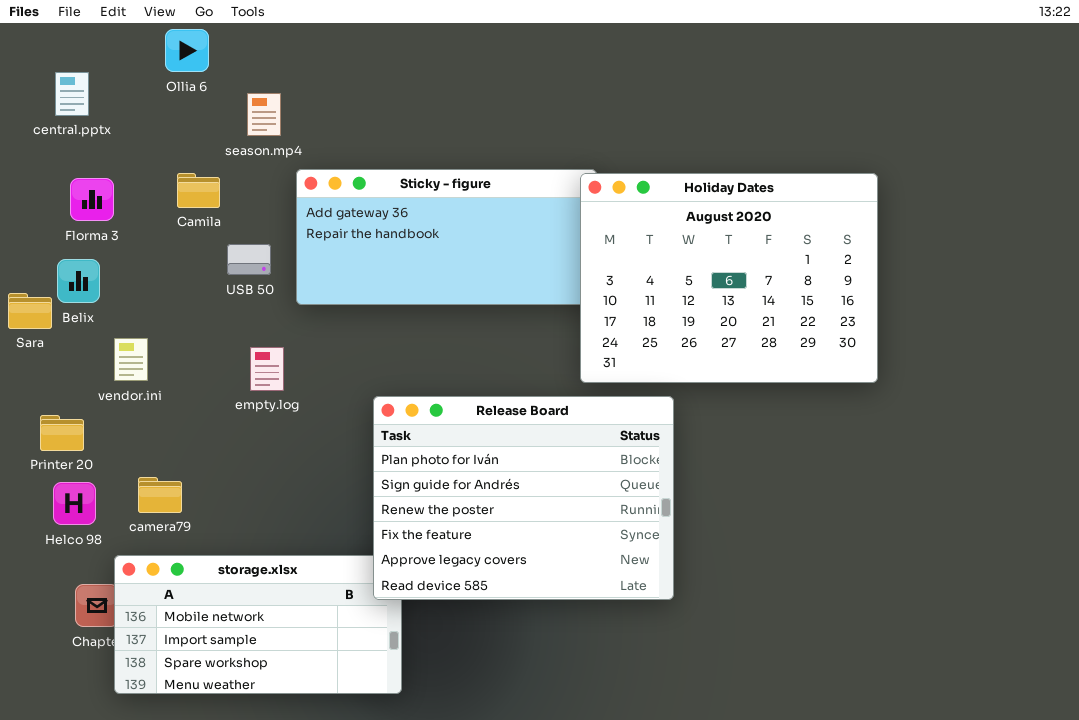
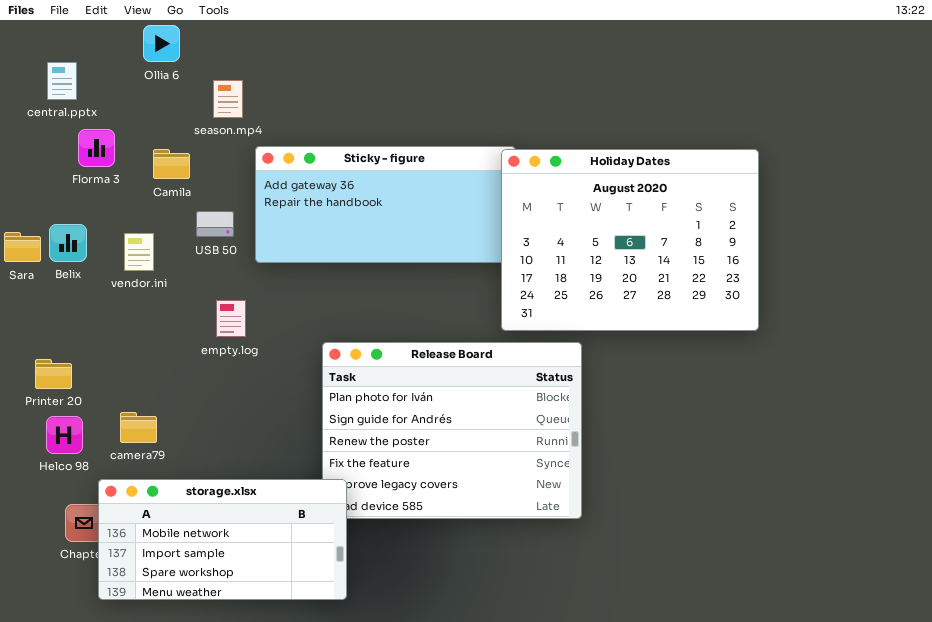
Florma 3: [70,178,114,221] -> [78,129,115,167], moved
Sara: [8,293,52,329] -> [4,232,41,262], moved
vendor.ini: [114,338,148,381] -> [124,233,154,271], moved
storage.xlsx: [114,555,402,694] -> [98,479,347,600], raised

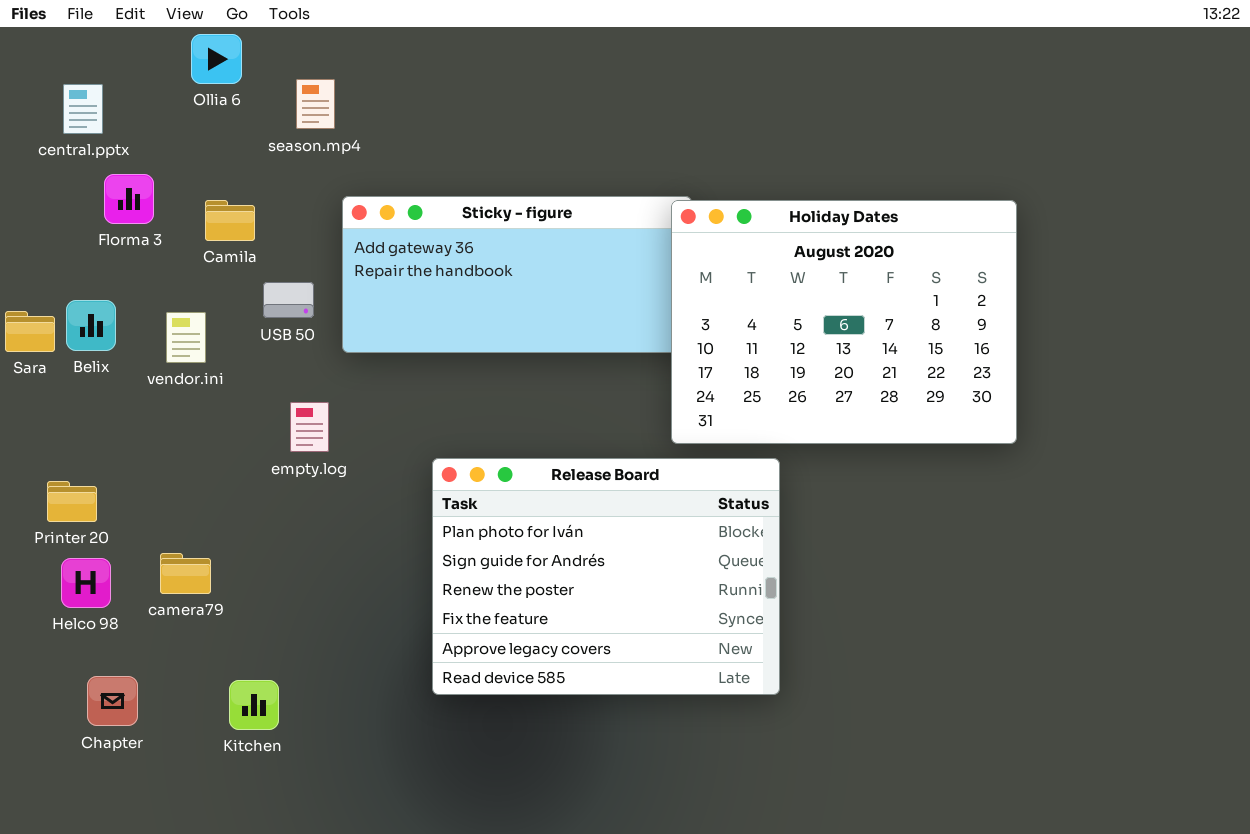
season.mp4: [213,80,243,118] -> [296,79,335,129], moved
storage.xlsx: [98,479,347,600] -> none, closed

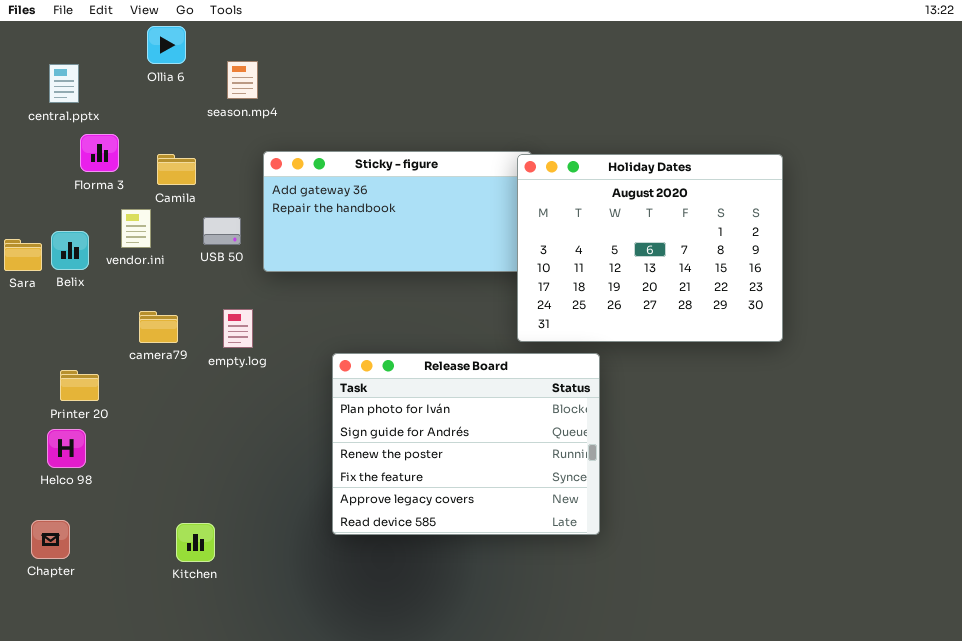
vendor.ini: [166,312,206,363] -> [121,209,151,248], moved
Printer 20: [47,481,97,522] -> [60,370,99,401], moved
camera79: [160,553,211,594] -> [139,311,178,343], moved
Chapter: [87,676,138,726] -> [31,520,70,559], moved

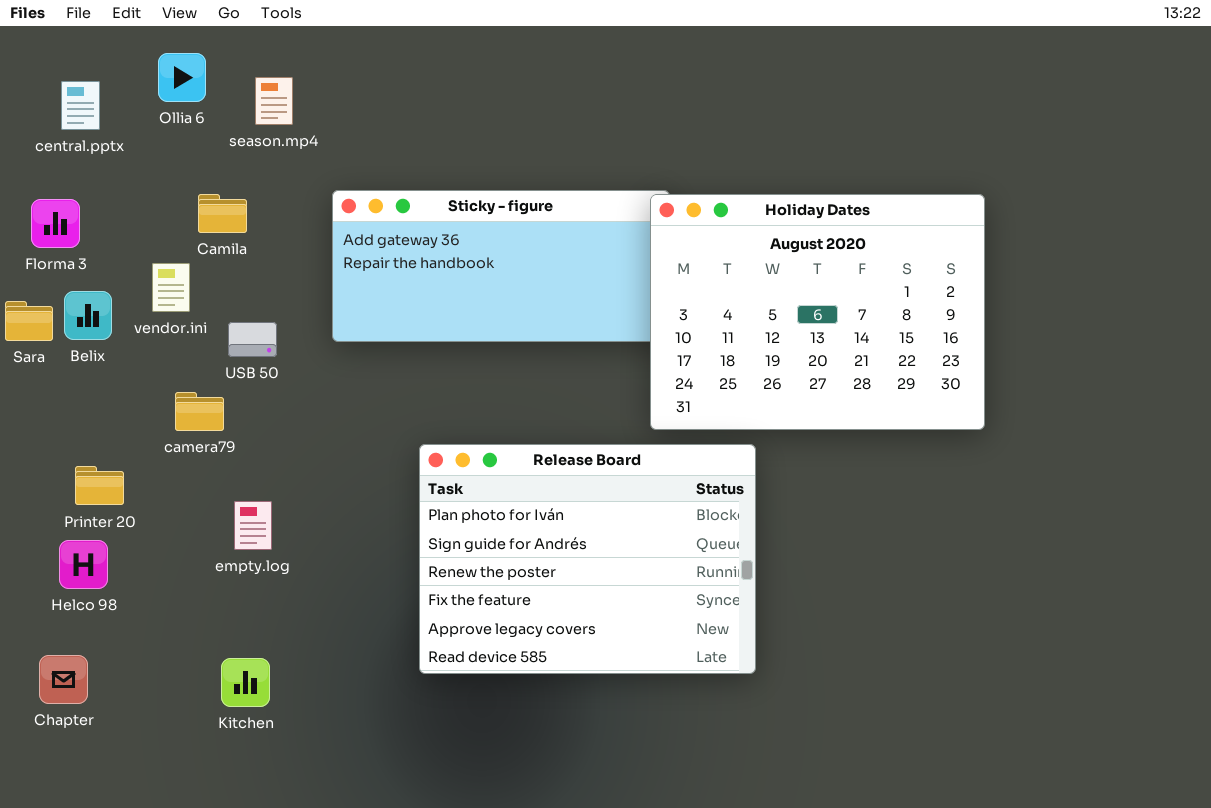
Ollia 6: [147,26,186,64] -> [158,53,206,102], moved
season.mp4: [227,61,258,99] -> [255,77,293,125], moved
Florma 3: [80,134,119,172] -> [31,199,80,248], moved
USB 50: [203,217,241,245] -> [228,322,277,357], moved
empty.log: [223,309,253,348] -> [234,501,272,550], moved

